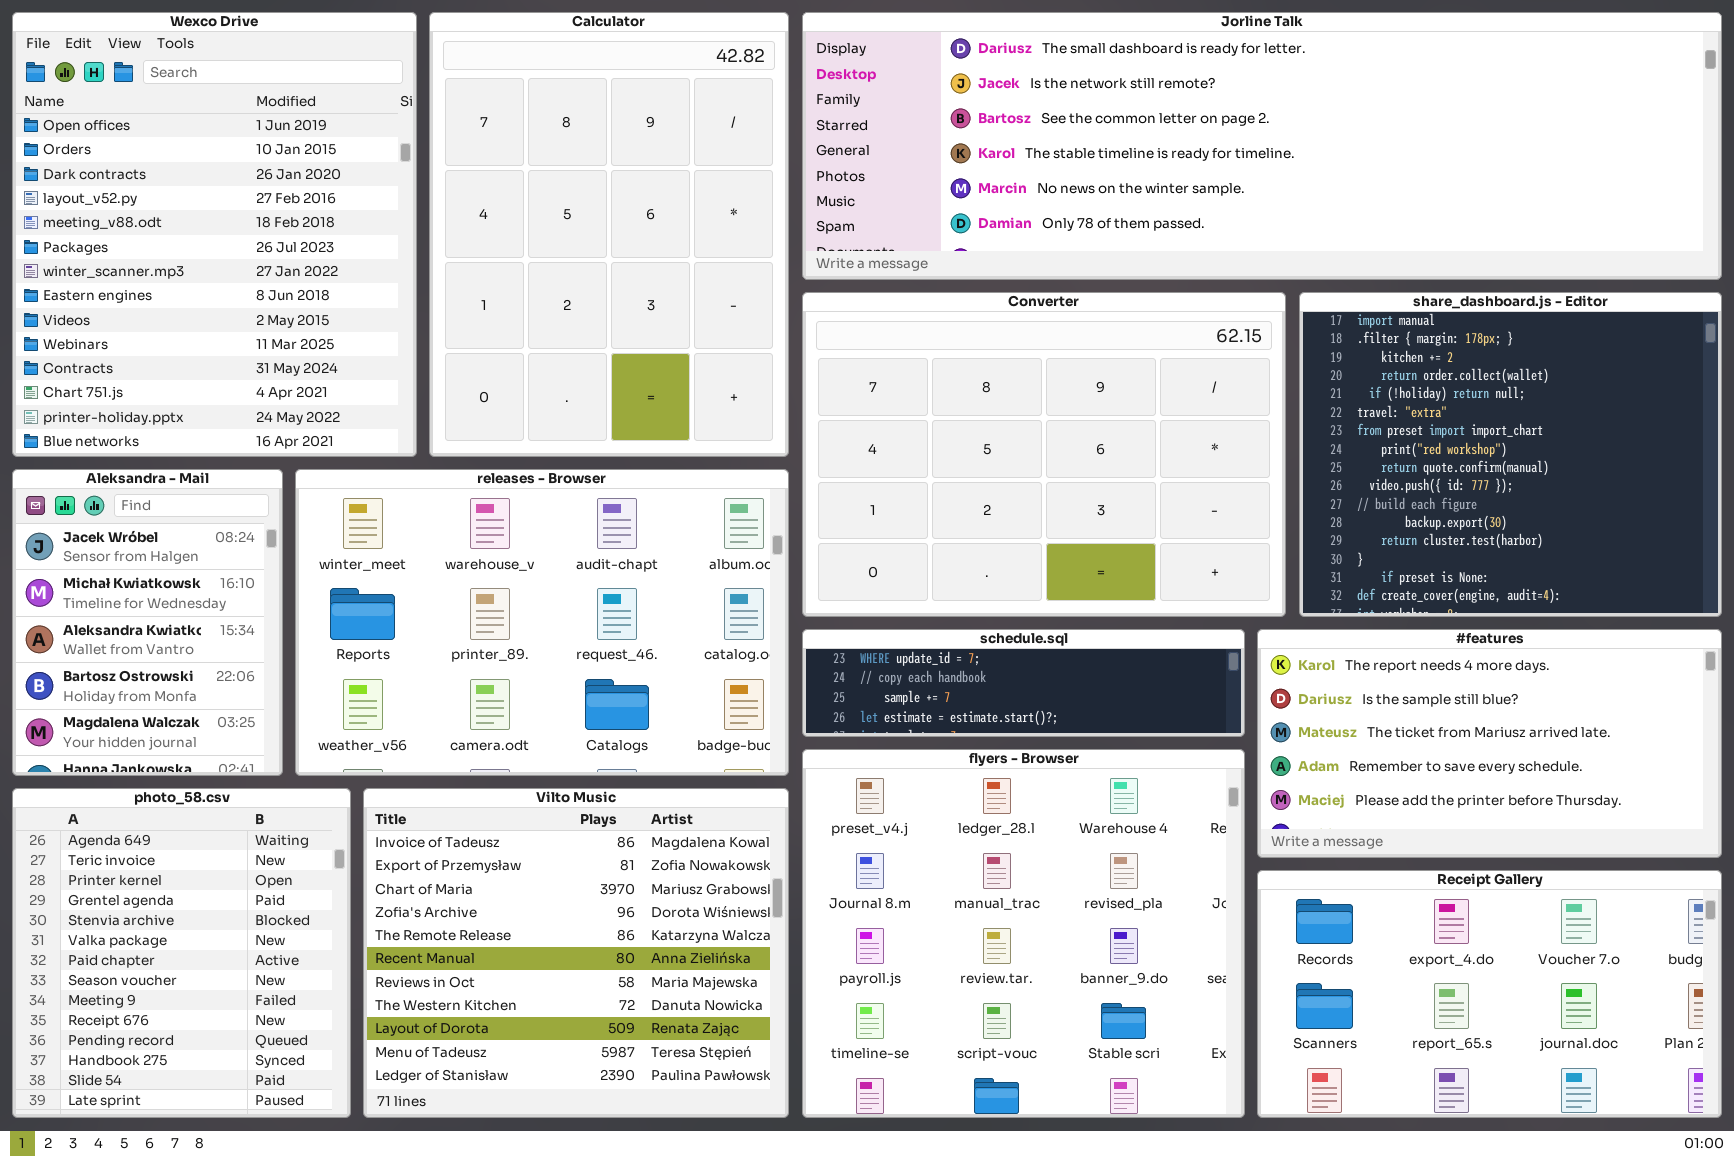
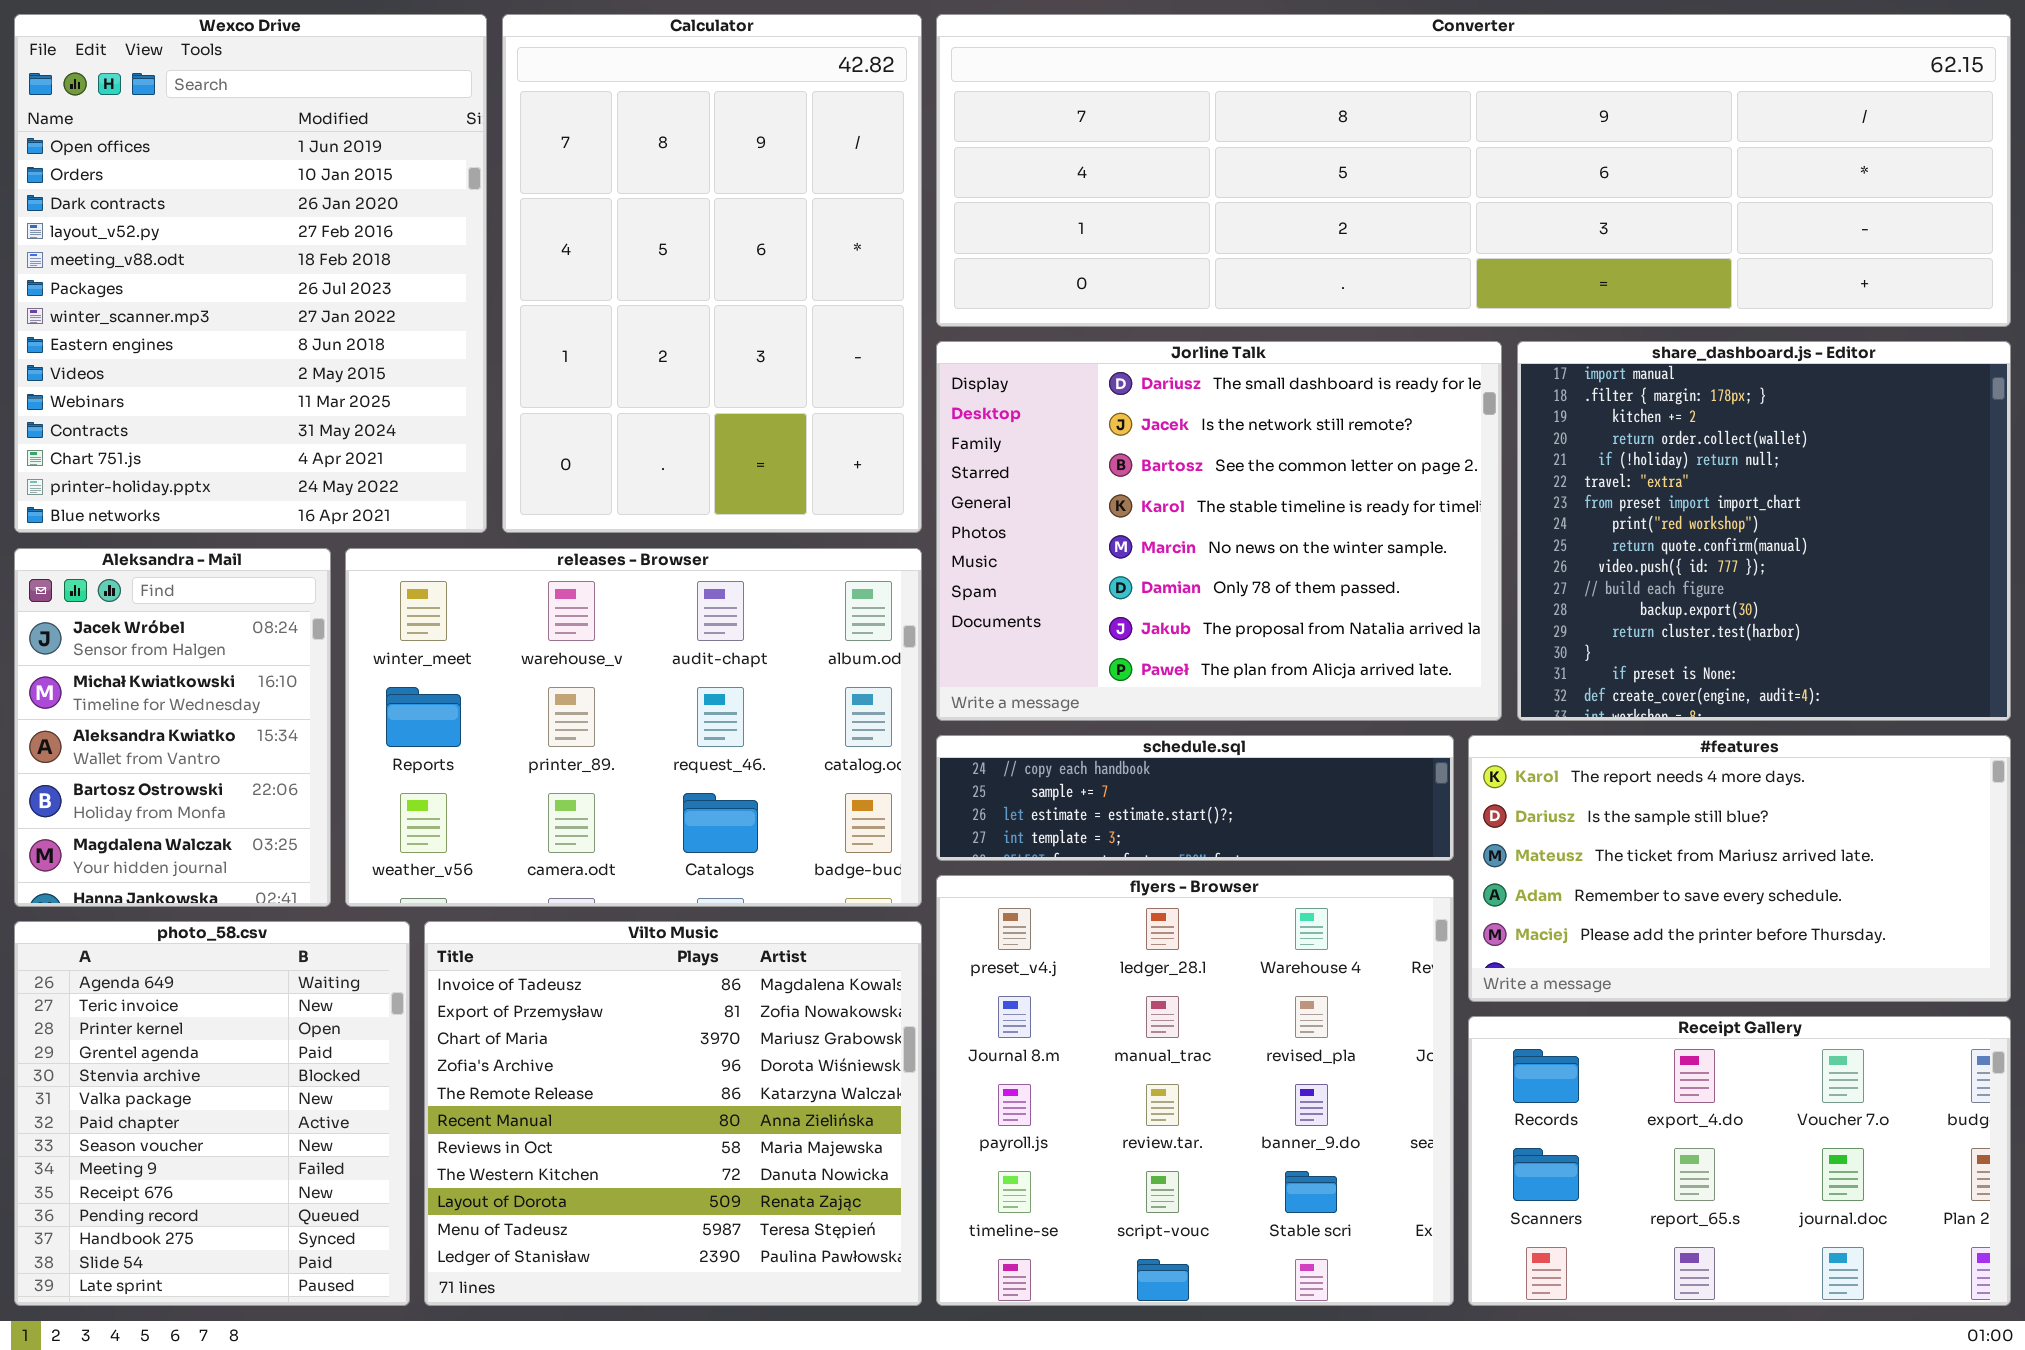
Jorline Talk: [802,12,1722,280] -> [936,341,1502,721], moved, resized
Converter: [802,292,1286,617] -> [936,14,2011,327], moved, resized
schedule.sql: [802,629,1245,737] -> [936,735,1454,861], scrolled down 1 row

